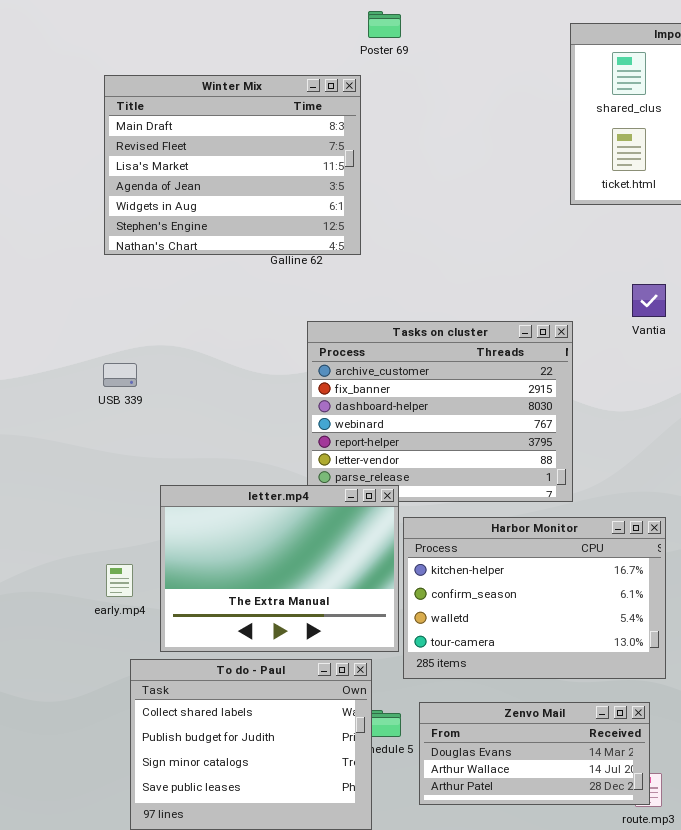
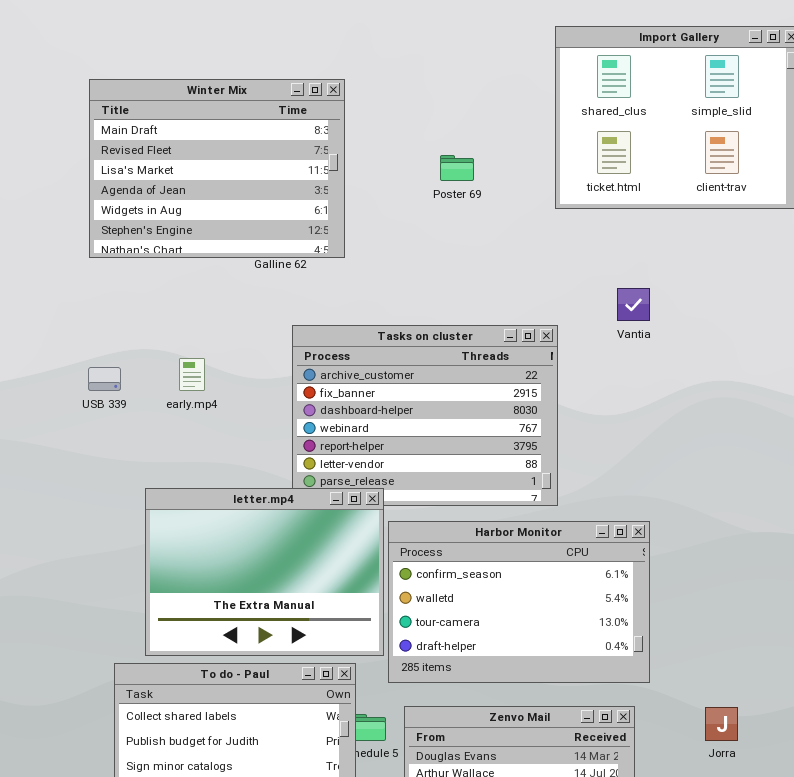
Poster 69: [368,11,401,38] -> [440,155,474,181], moved
Harbor Monitor: [403,517,666,679] -> [388,521,650,683], scrolled down 1 row
early.mp4: [106,564,133,597] -> [179,358,205,391], moved

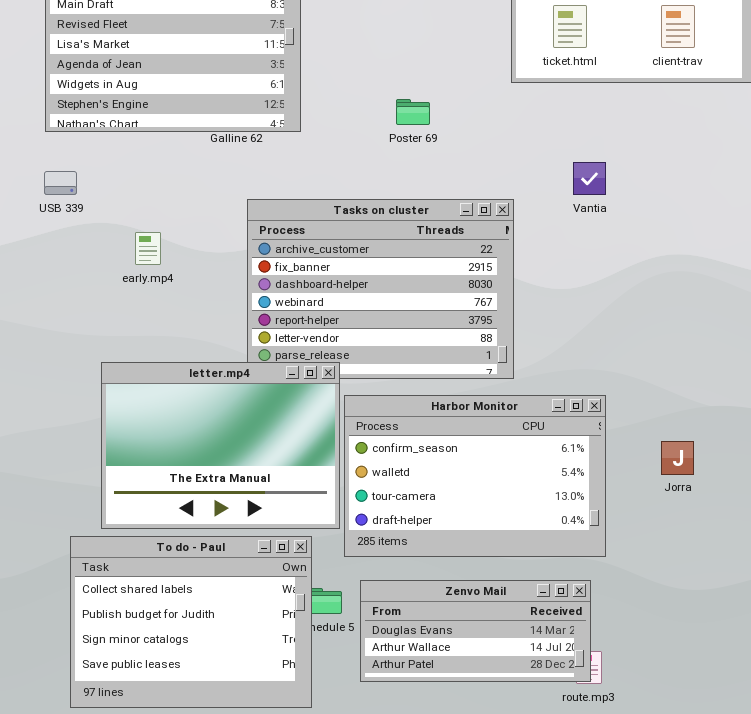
Poster 69: [440,155,474,181] -> [396,99,430,125], moved
USB 339: [88,367,121,391] -> [44,171,77,195], moved
Jorra: [705,707,738,741] -> [661,441,694,475], moved

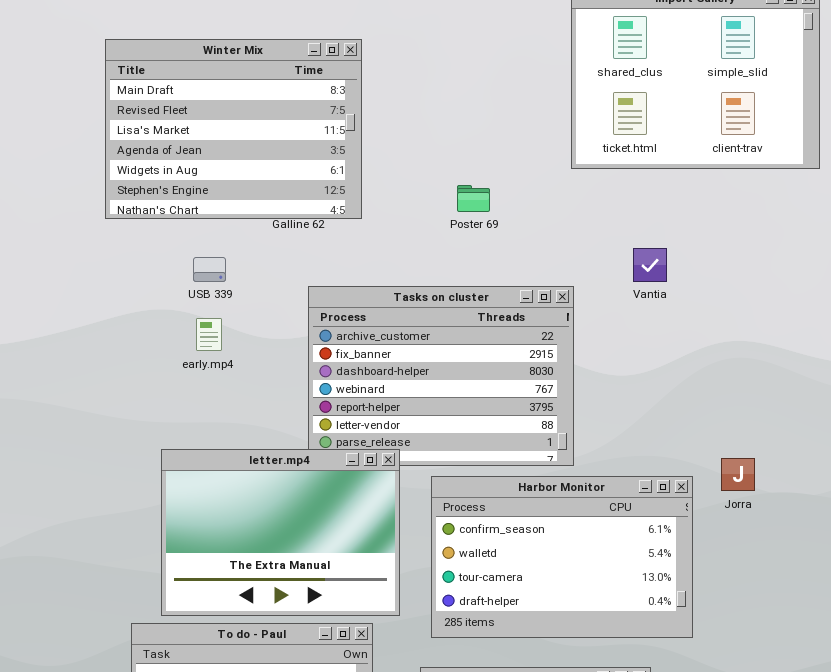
USB 339: [44,171,77,195] -> [193,257,226,282], moved
Harbor Monitor: [344,395,606,557] -> [431,476,693,638], moved
Jorra: [661,441,694,475] -> [721,458,755,491], moved

